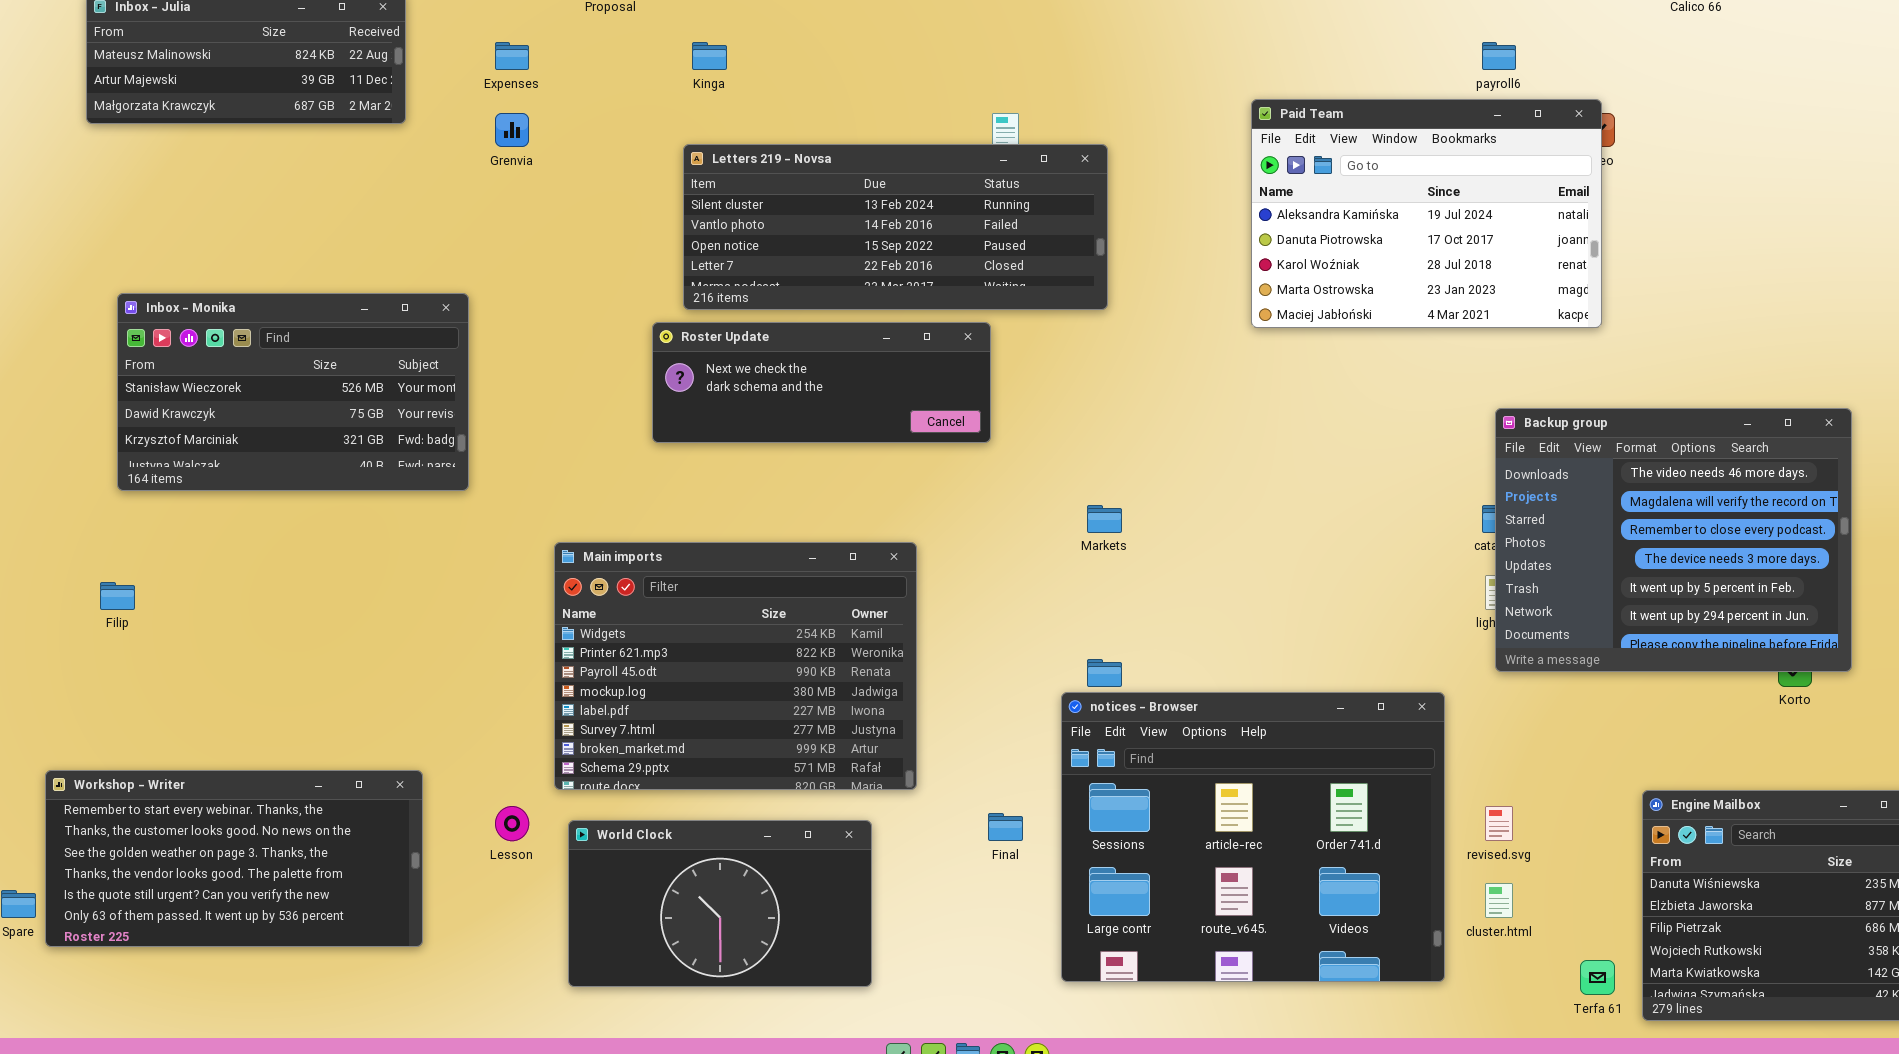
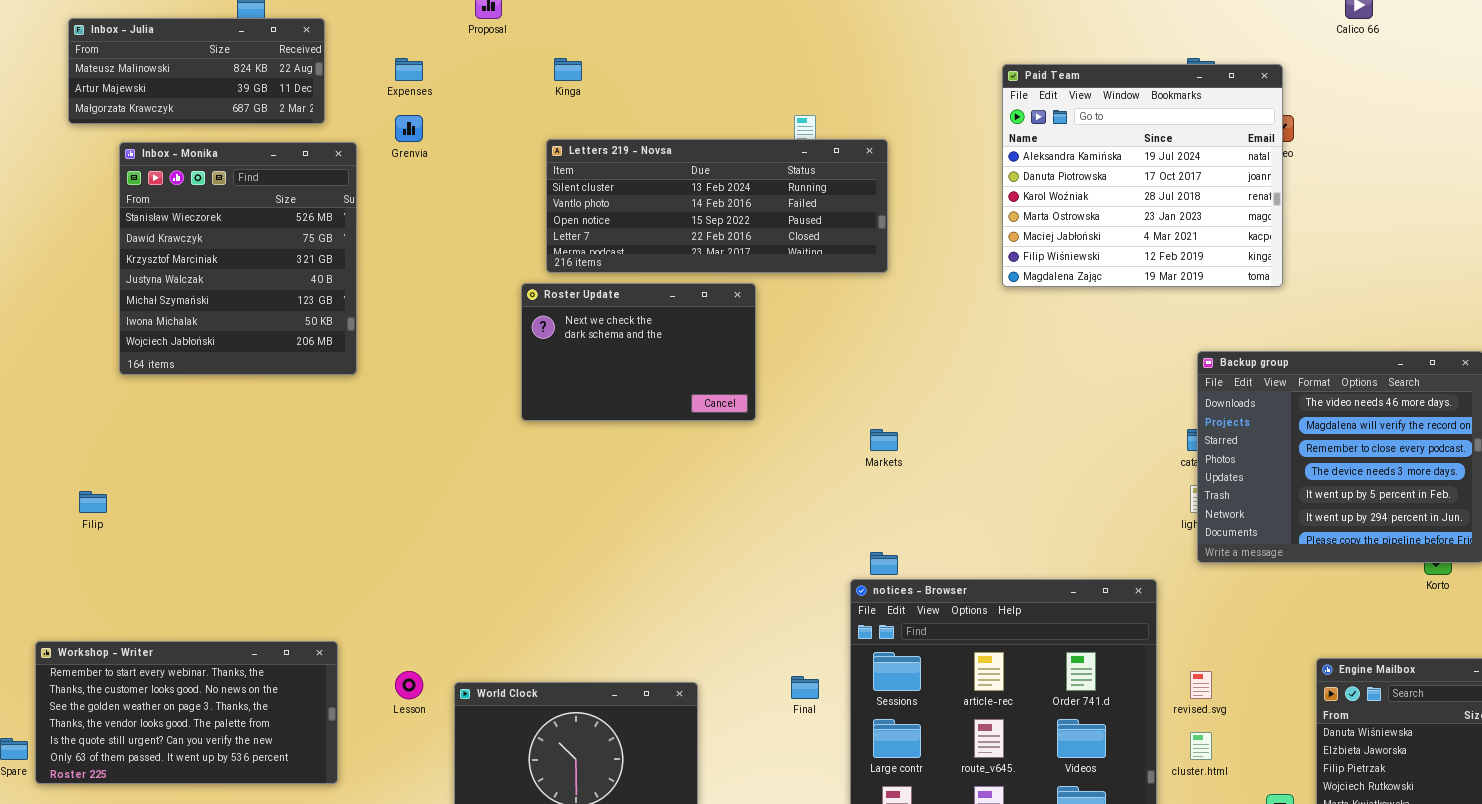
Paid Team: [1251,99,1602,328] -> [1002,64,1283,287], resized
Inbox - Monika: [117,293,469,491] -> [119,142,357,375], moved, resized
Roster Update: [652,322,991,443] -> [521,283,756,421], resized
Main imports: [554,542,917,790] -> none, closed

